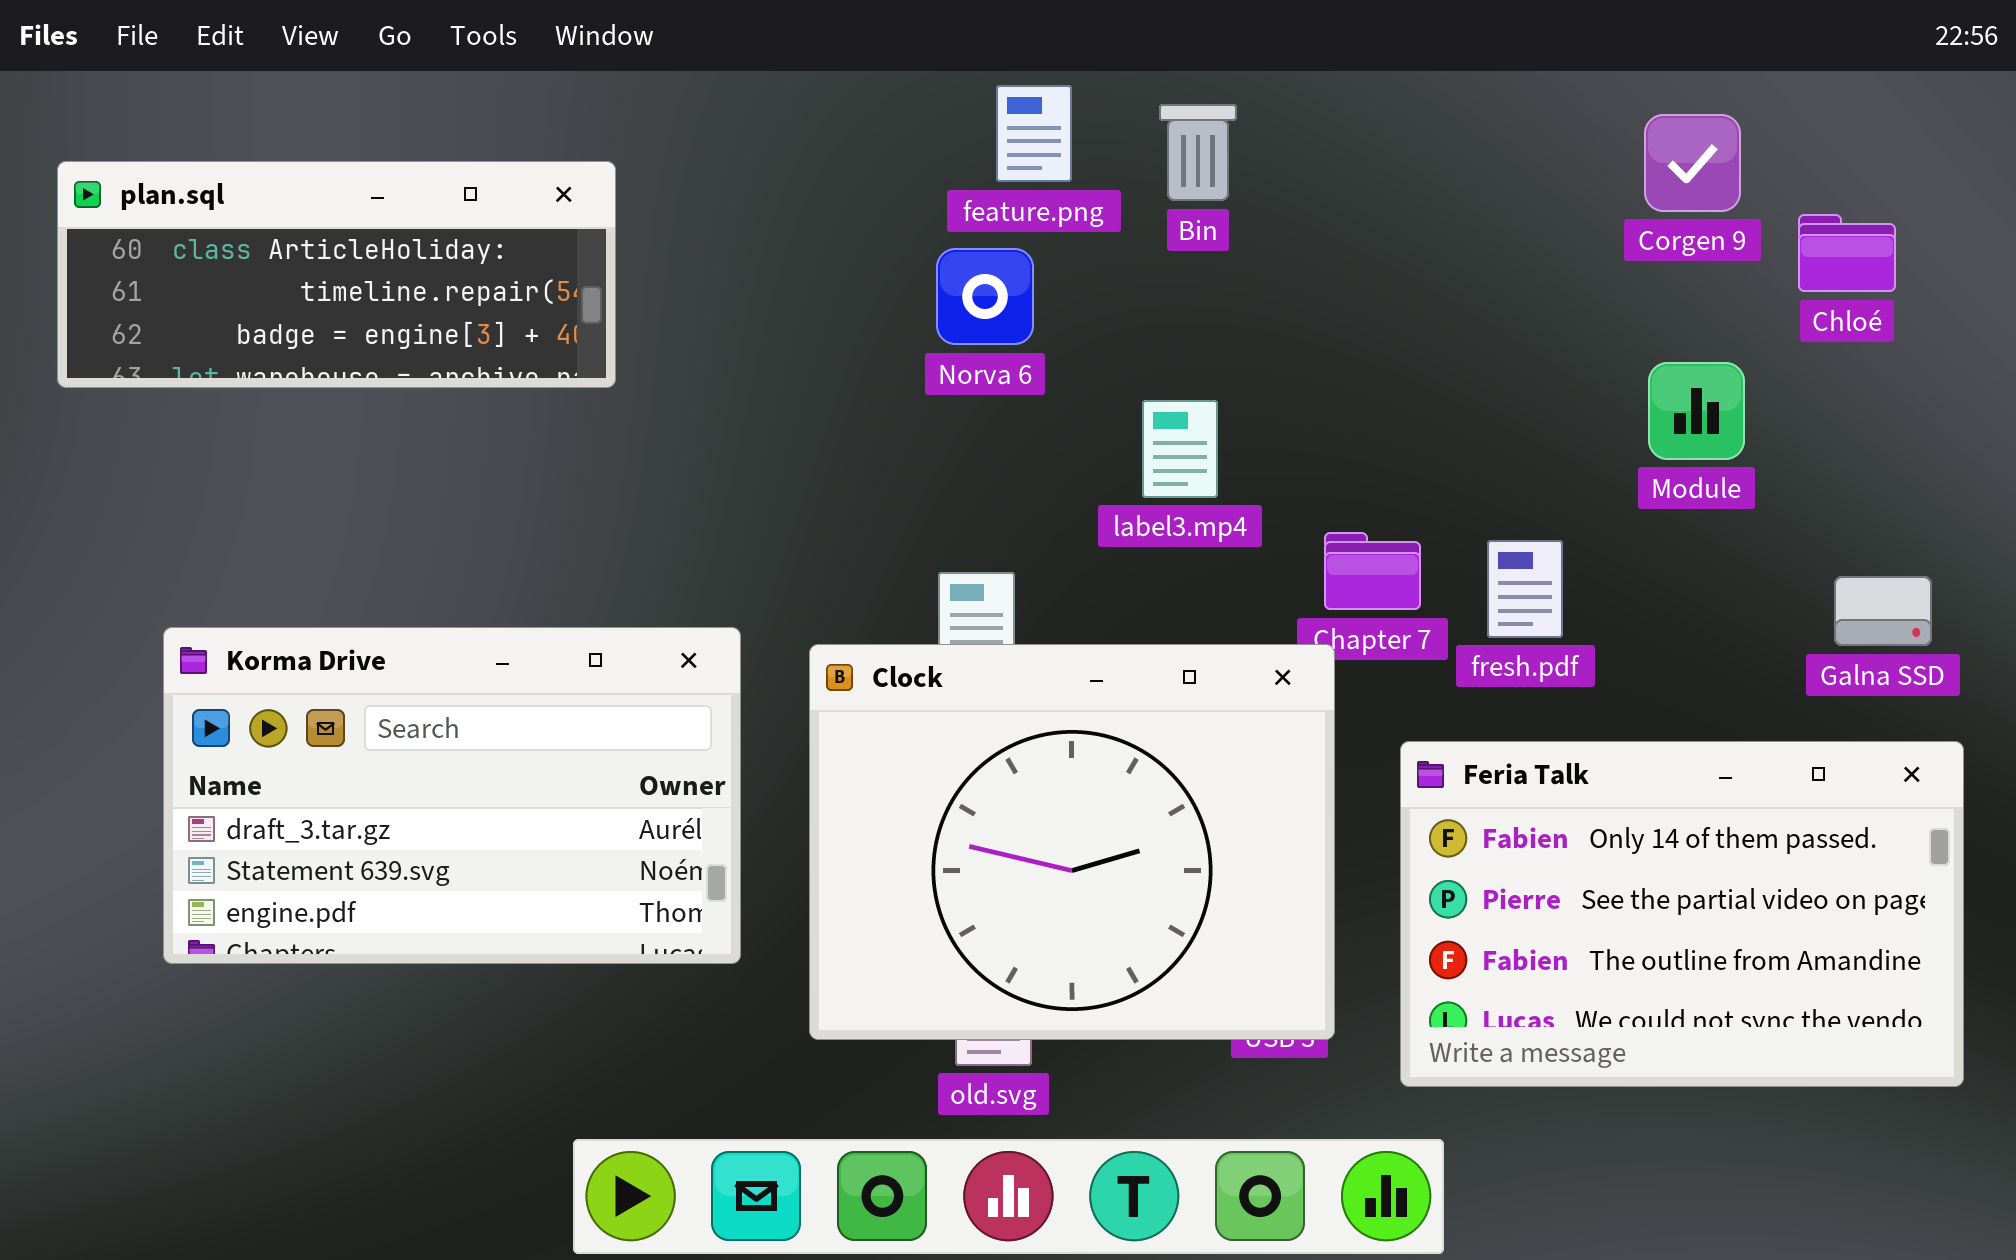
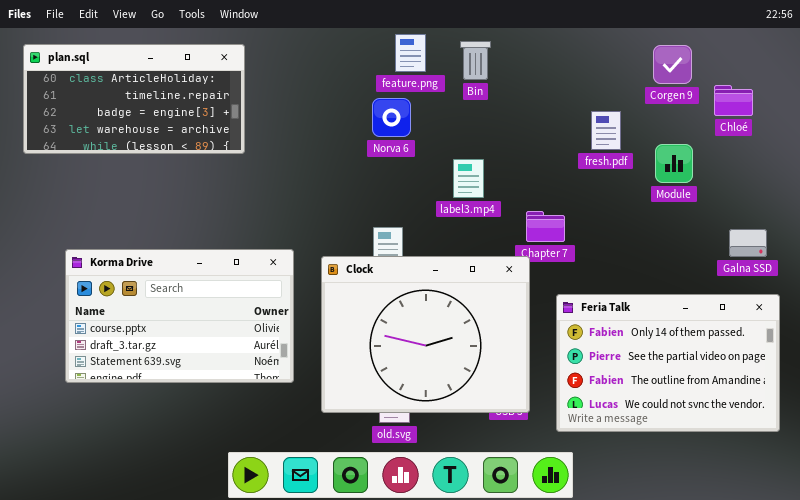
plan.sql: [57,161,616,388] -> [23,44,245,154], resized
fresh.pdf: [1487,540,1563,638] -> [591,111,621,150], moved
Korma Drive: [163,627,741,964] -> [65,249,294,383], scrolled up 1 row

